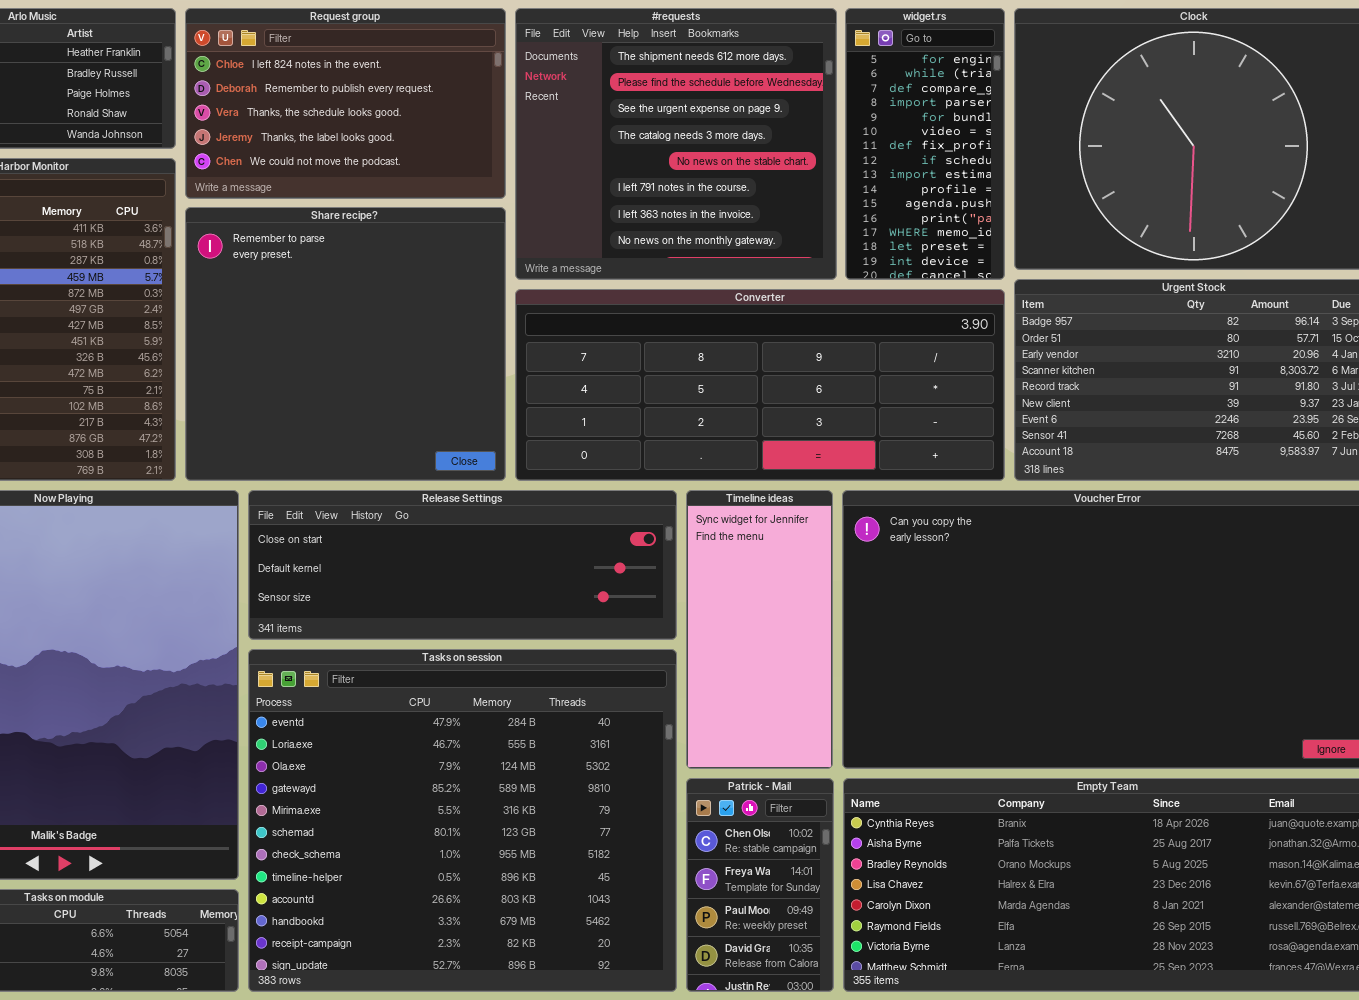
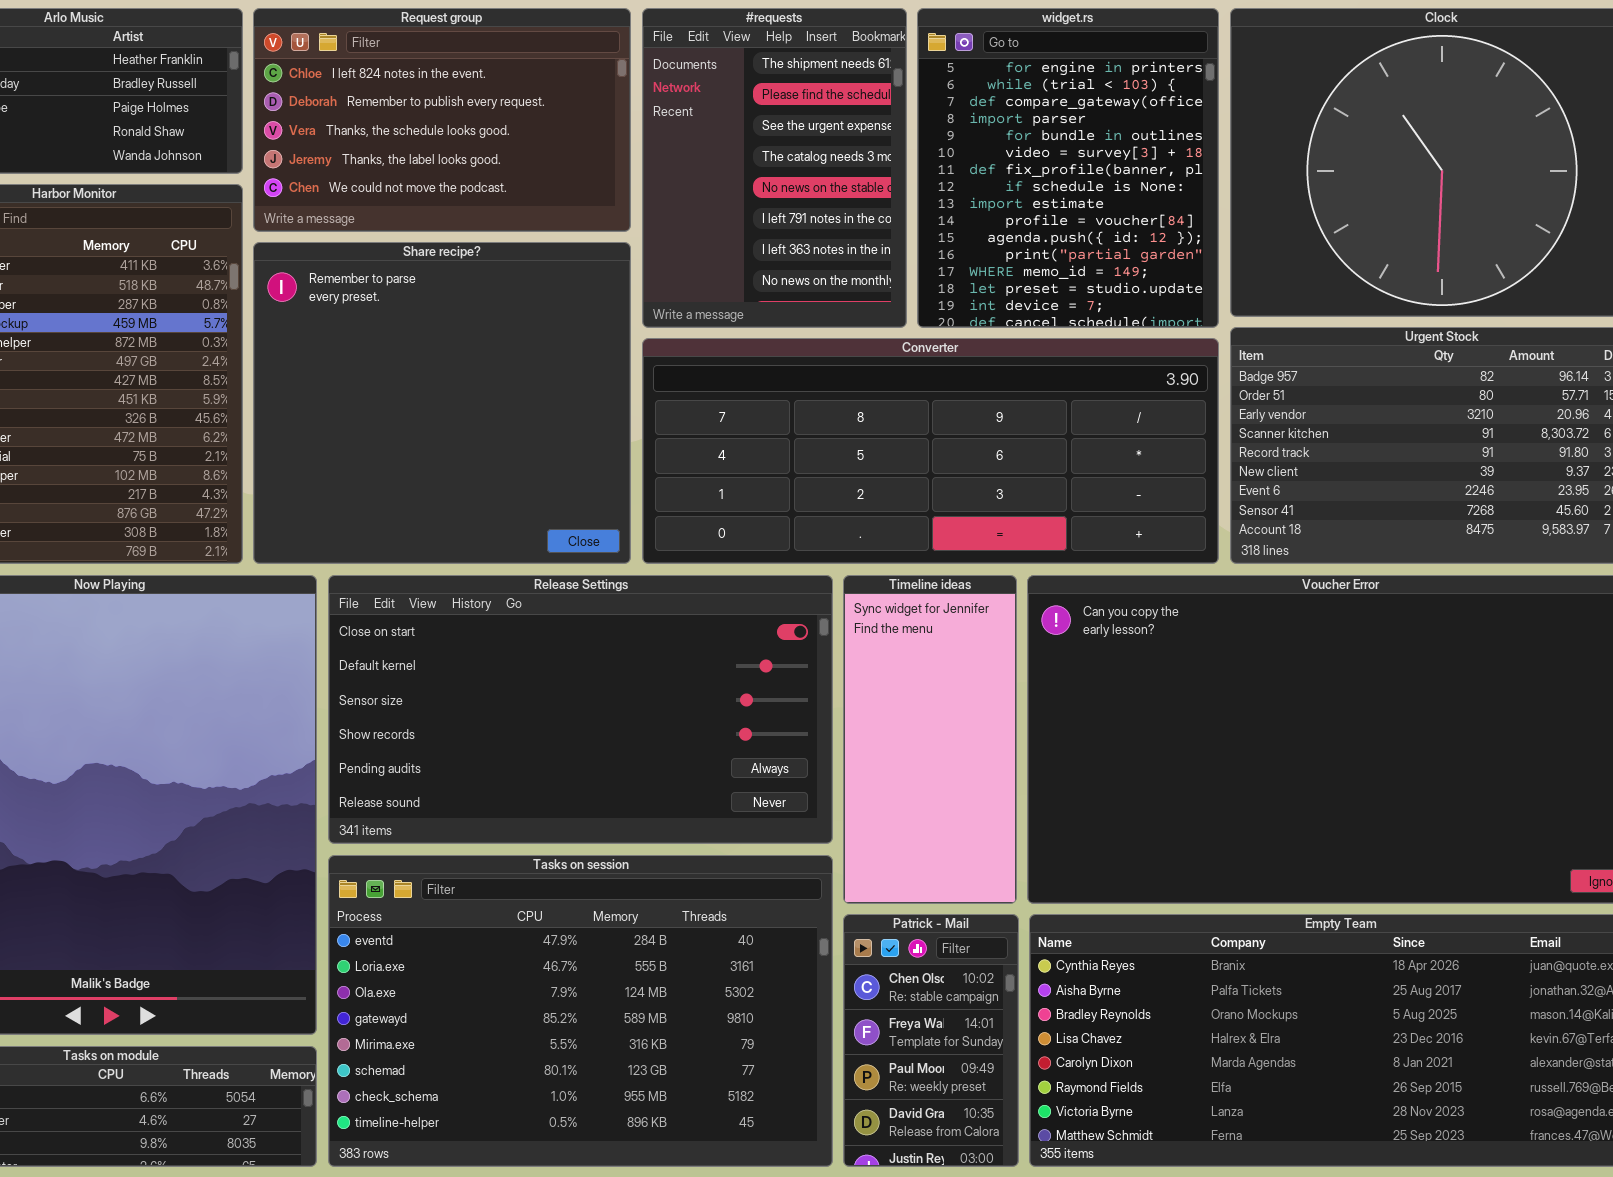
#requests: [515,8,837,280] -> [642,8,907,328], resized
widget.rs: [845,8,1005,280] -> [917,8,1219,328], resized
Release Settings: [248,490,677,640] -> [328,575,833,844], resized
Tasks on session: [248,649,677,992] -> [328,855,833,1167], resized

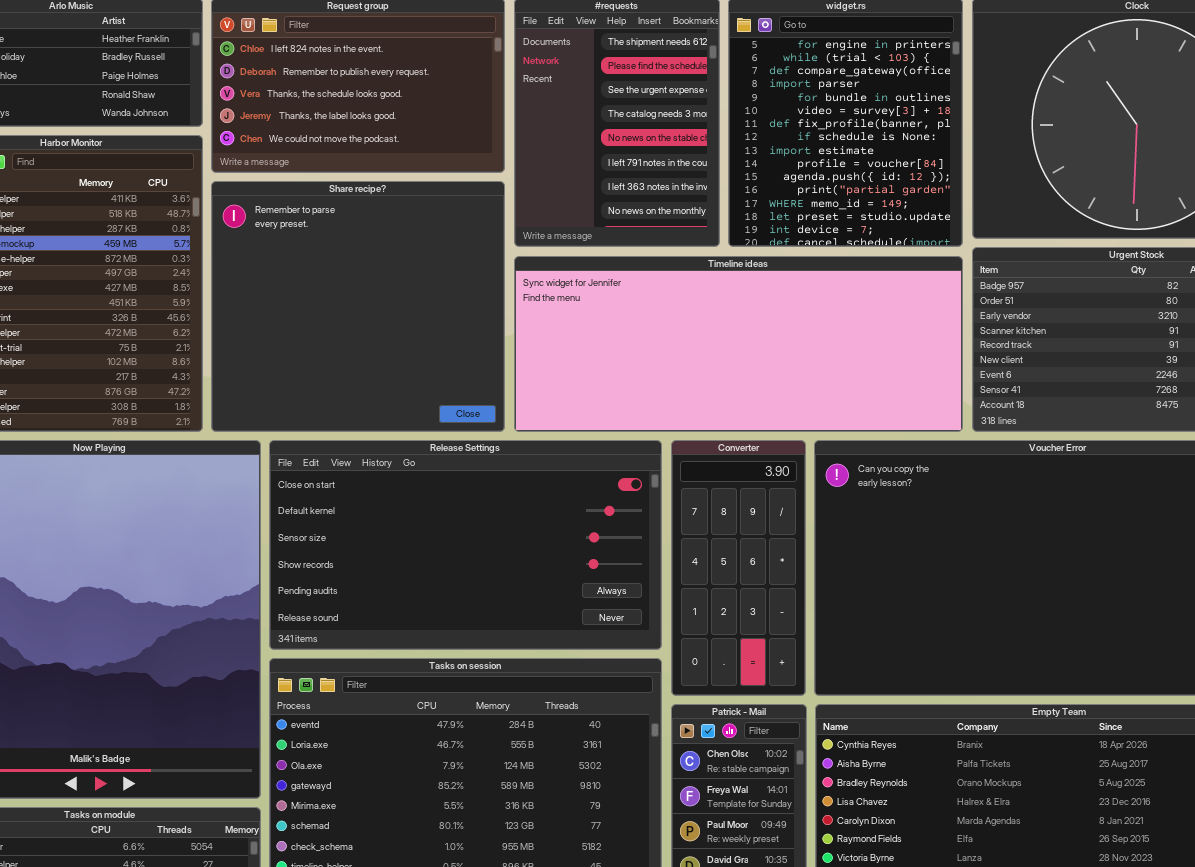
Converter: [642,338,1219,564] -> [671,440,806,696], moved, resized
Timeline ideas: [843,575,1017,904] -> [514,256,963,432], moved, resized

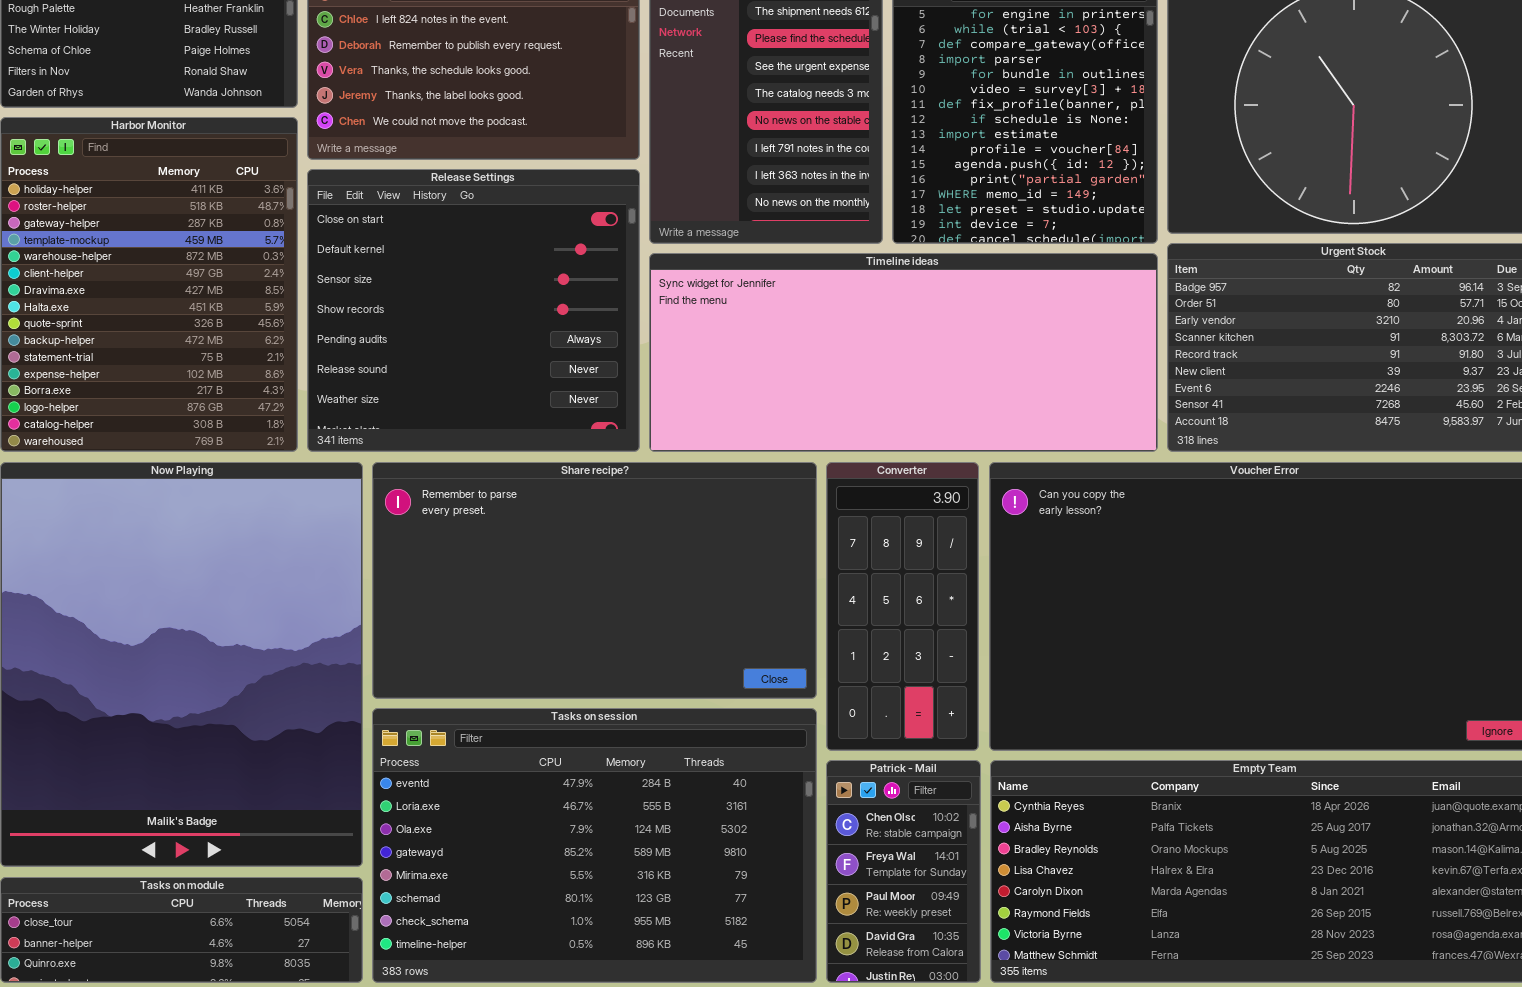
Share recipe?: [211,181,505,432] -> [372,462,817,699], moved, resized
Release Settings: [269,440,662,650] -> [307,169,640,452], moved, resized

